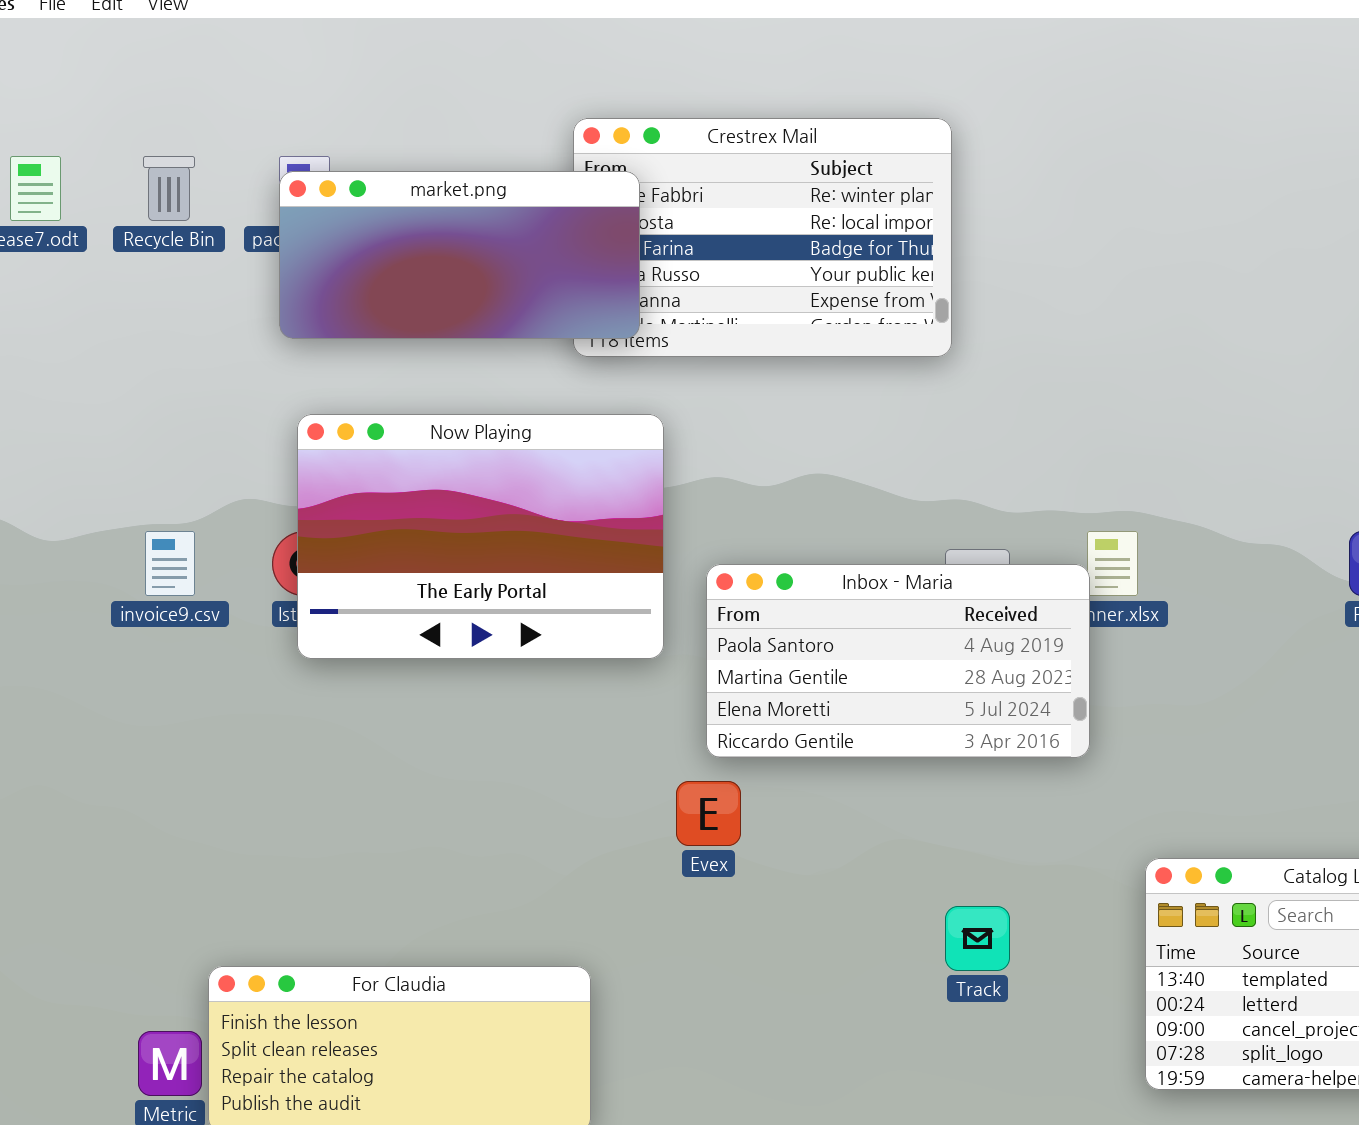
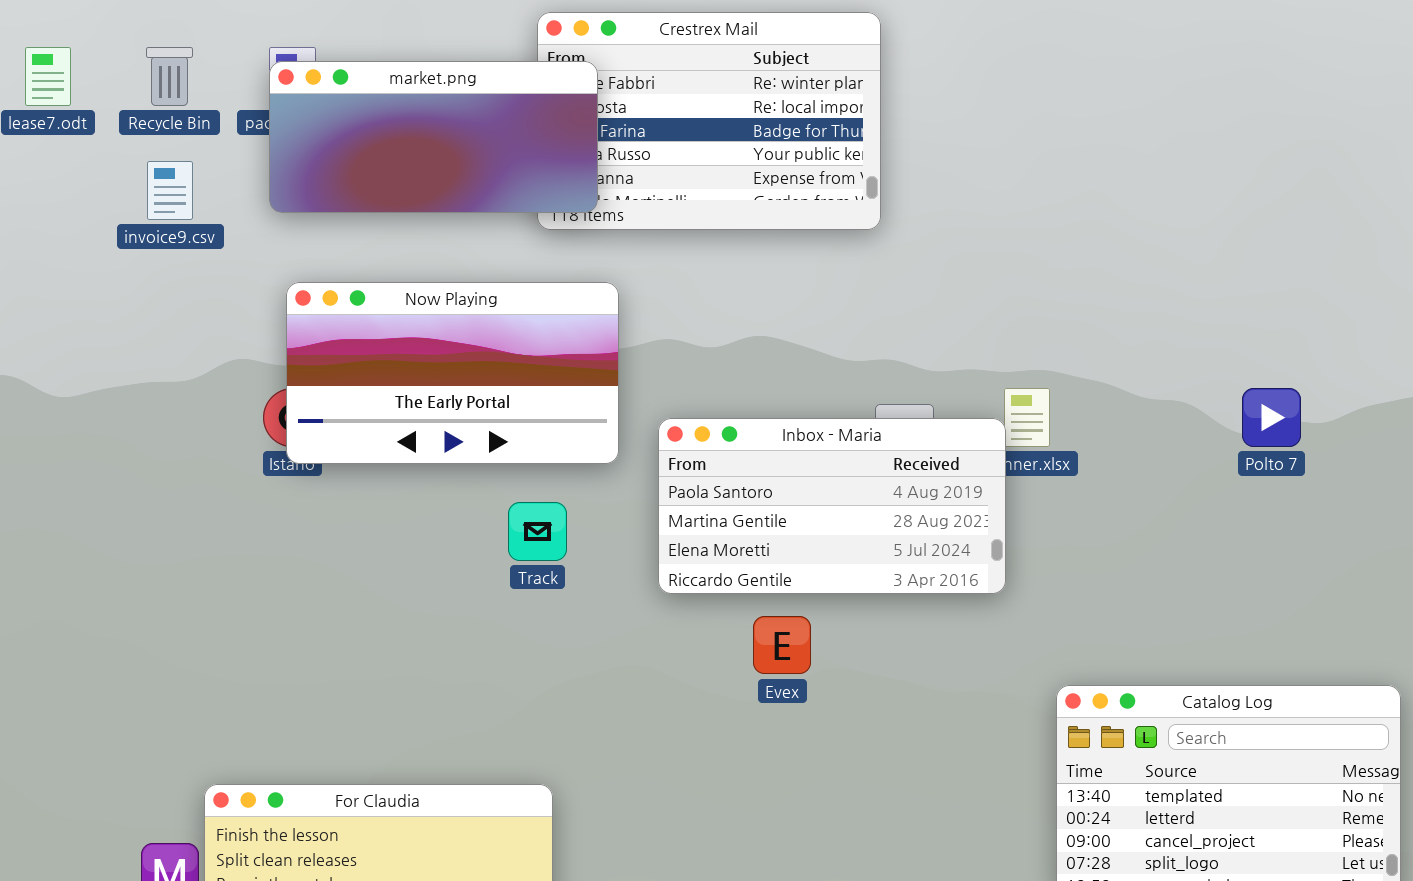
Now Playing: [297,414,664,659] -> [286,282,619,464], resized
invoice9.csv: [145,531,195,596] -> [147,161,193,220], moved
Evex: [676,781,741,846] -> [753,616,811,674], moved
Track: [945,906,1010,971] -> [508,502,567,561], moved

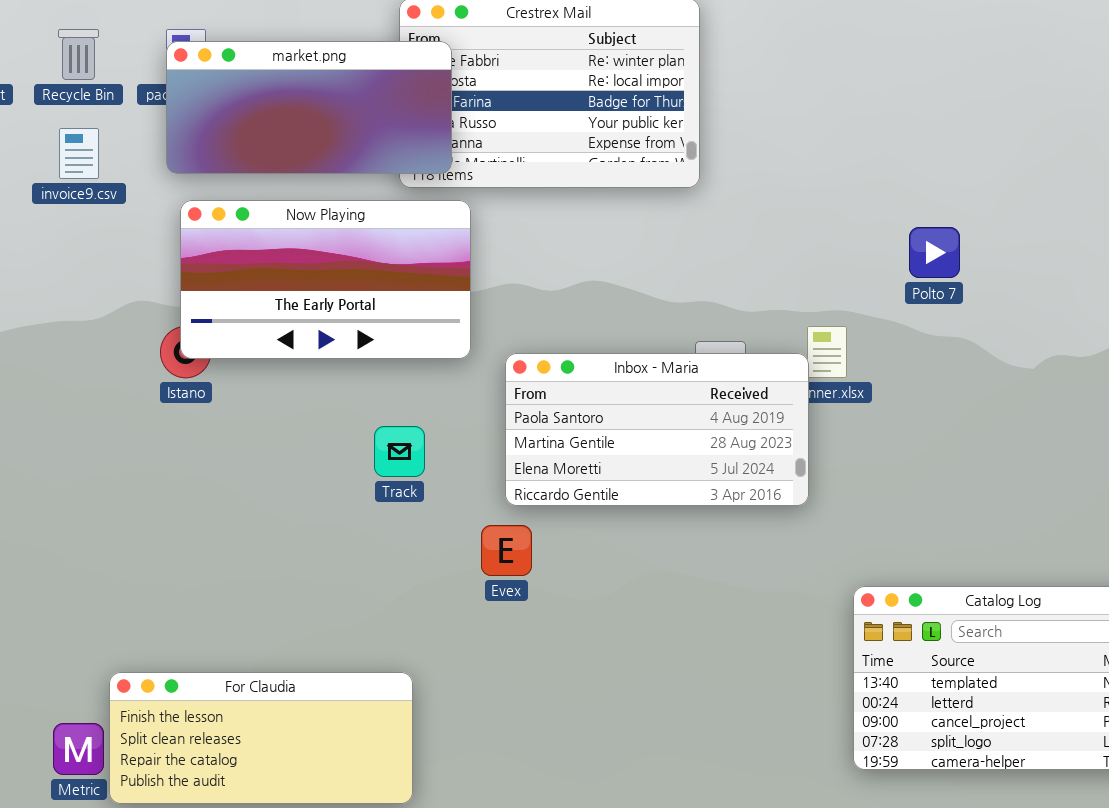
Now Playing: [286,282,619,464] -> [180,200,471,359], moved
Polto 7: [1242,388,1301,447] -> [909,227,960,278], moved
Evex: [753,616,811,674] -> [481,525,532,576], moved

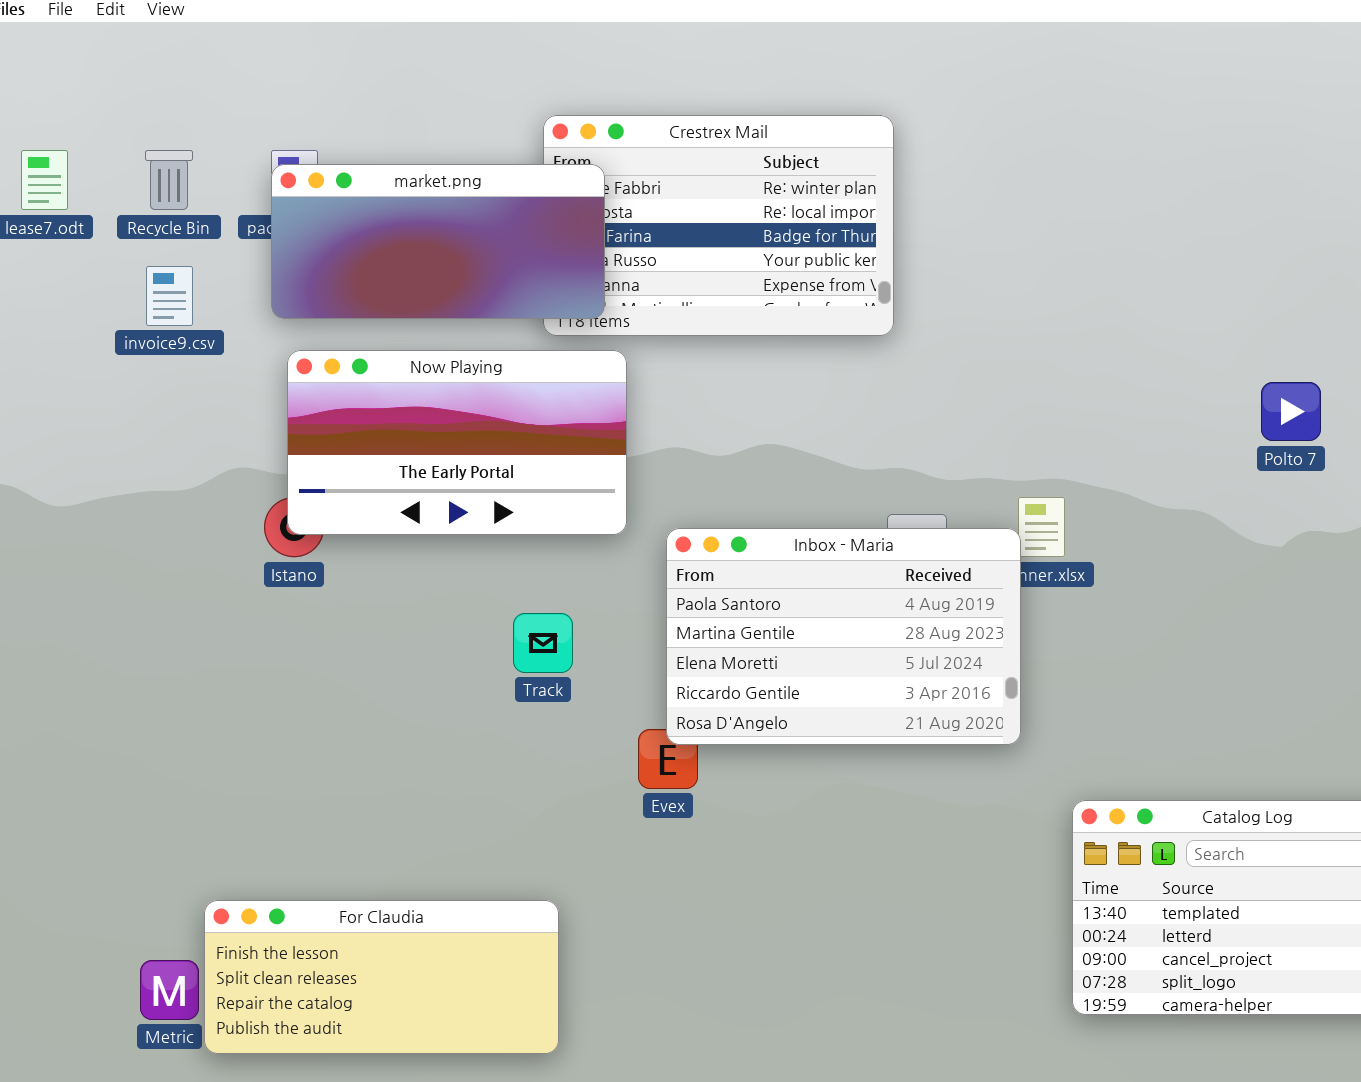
Polto 7: [909,227,960,278] -> [1261,382,1321,441], moved
Inbox - Maria: [505,353,809,506] -> [666,528,1021,745], resized

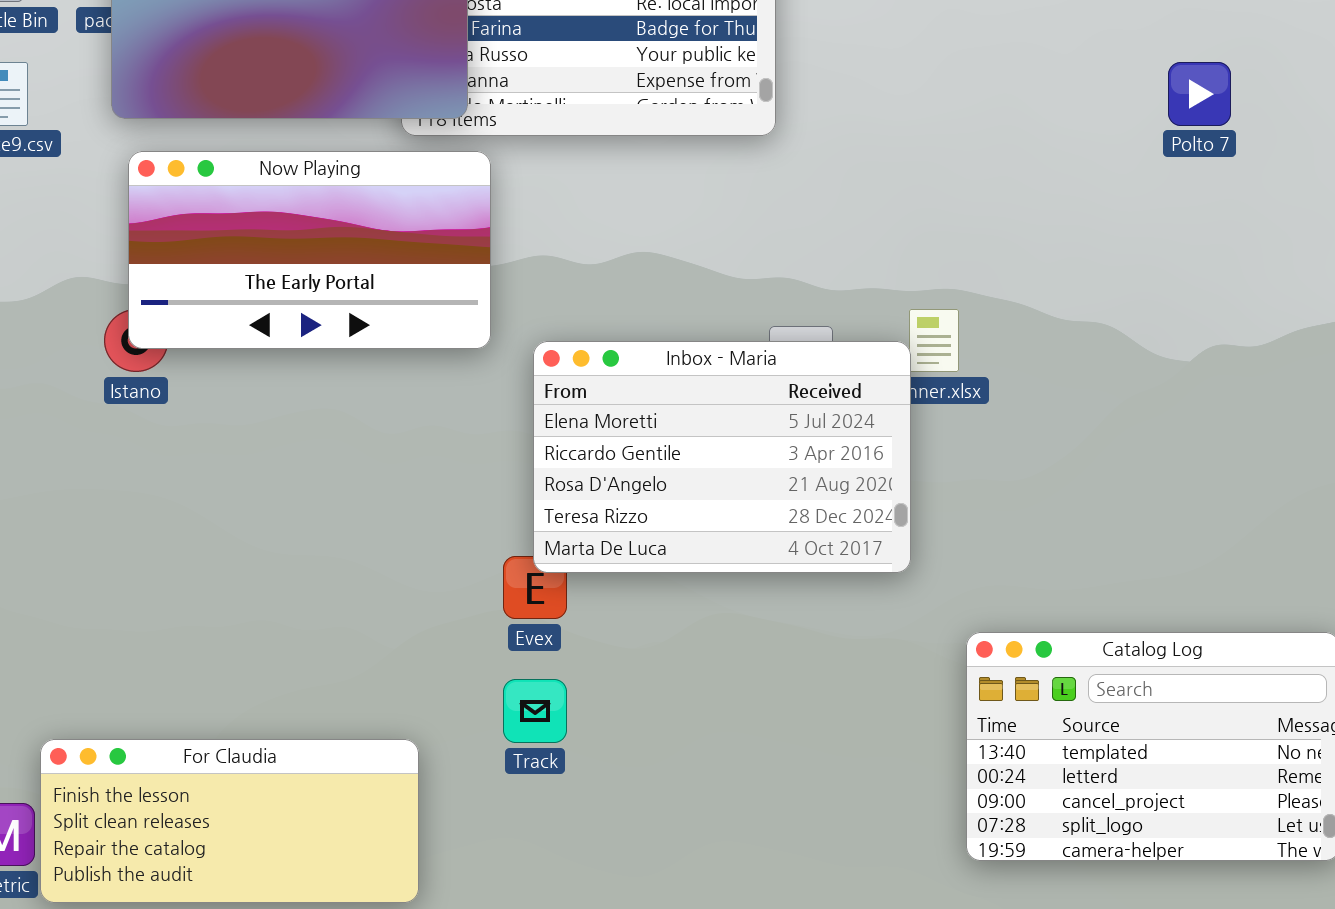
Polto 7: [1261,382,1321,441] -> [1168,62,1231,126], moved
Inbox - Maria: [666,528,1021,745] -> [533,341,911,573], scrolled down 2 rows
Track: [513,613,573,673] -> [503,679,567,743], moved

